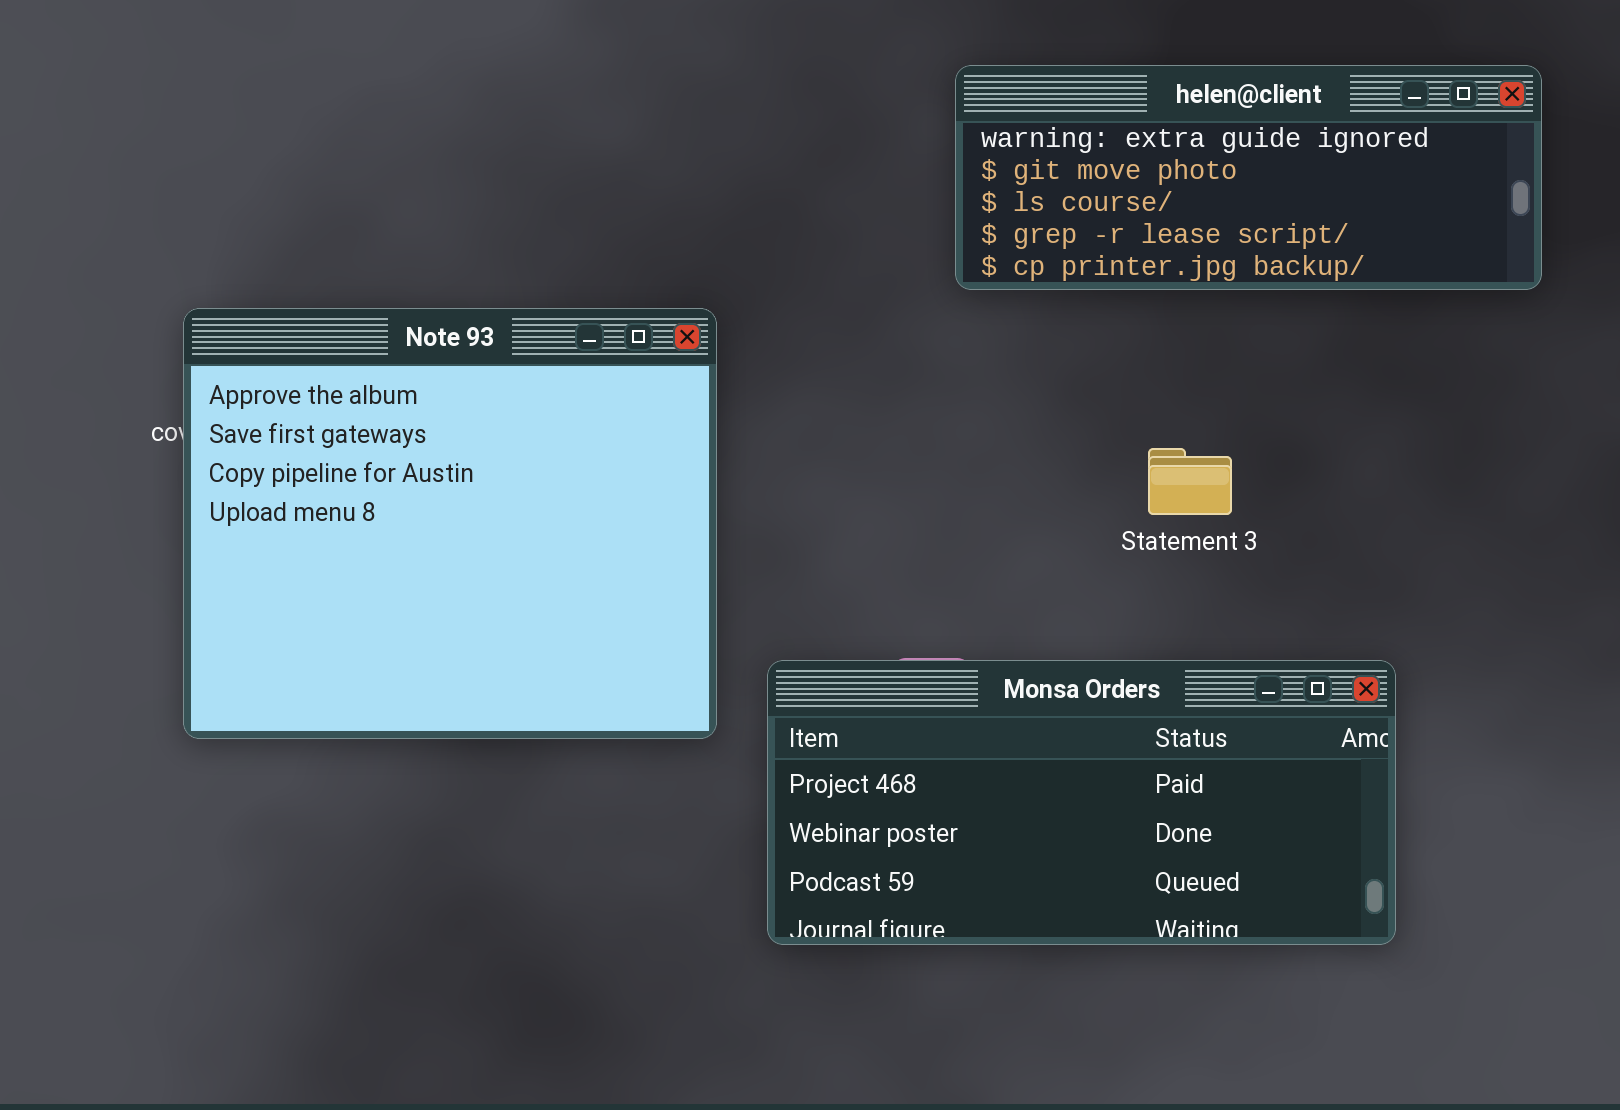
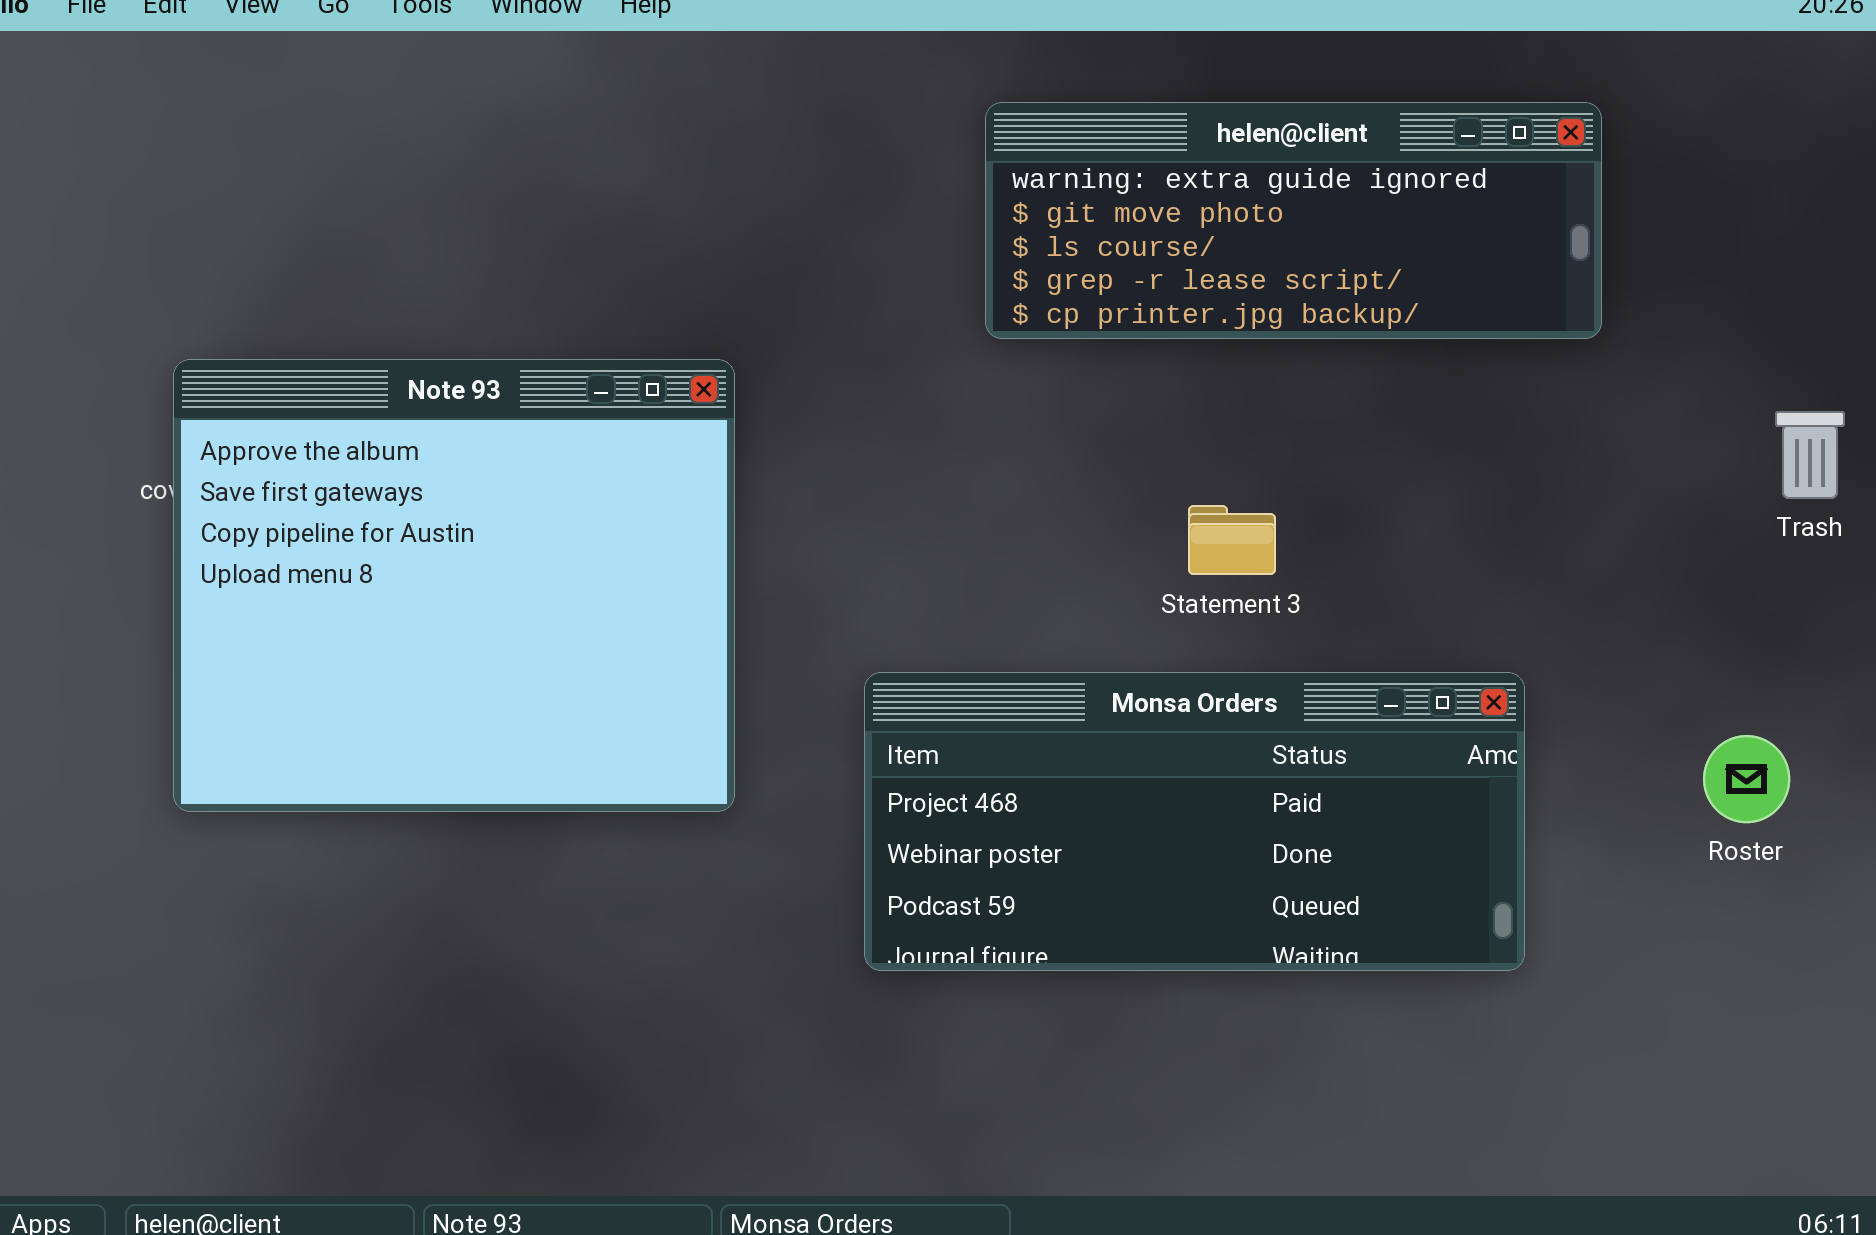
Monsa Orders: [767,660,1396,945] -> [864,672,1525,971], moved

